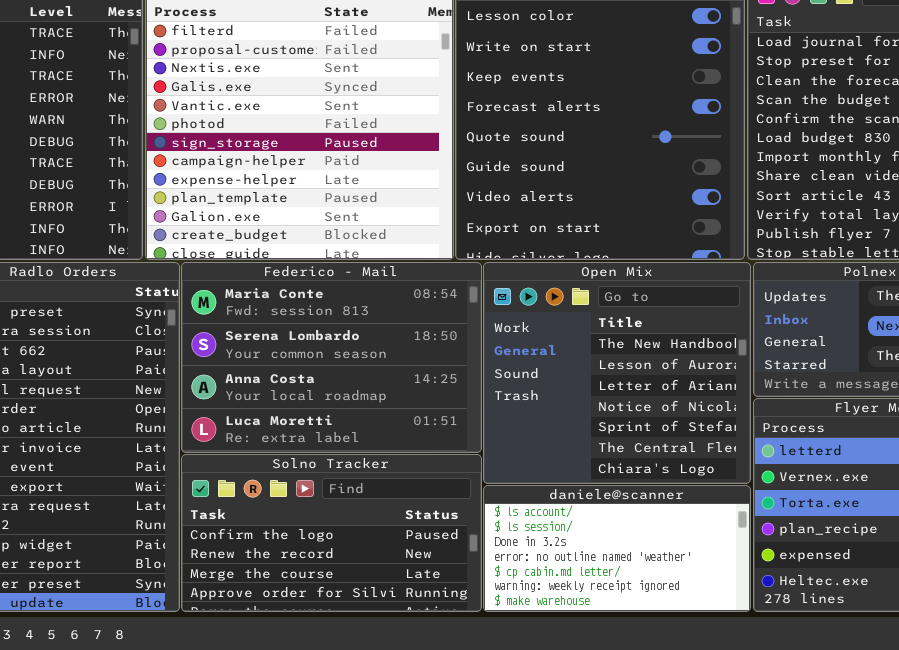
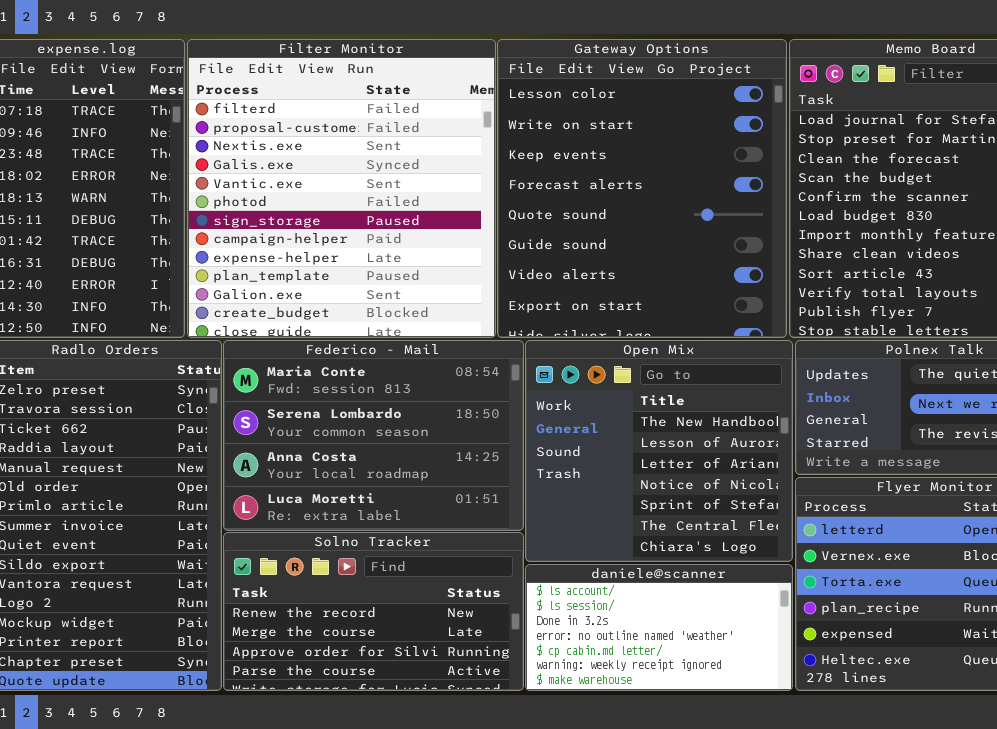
Solno Tracker: [181,454,482,612] -> [223,532,524,691], scrolled down 1 row

